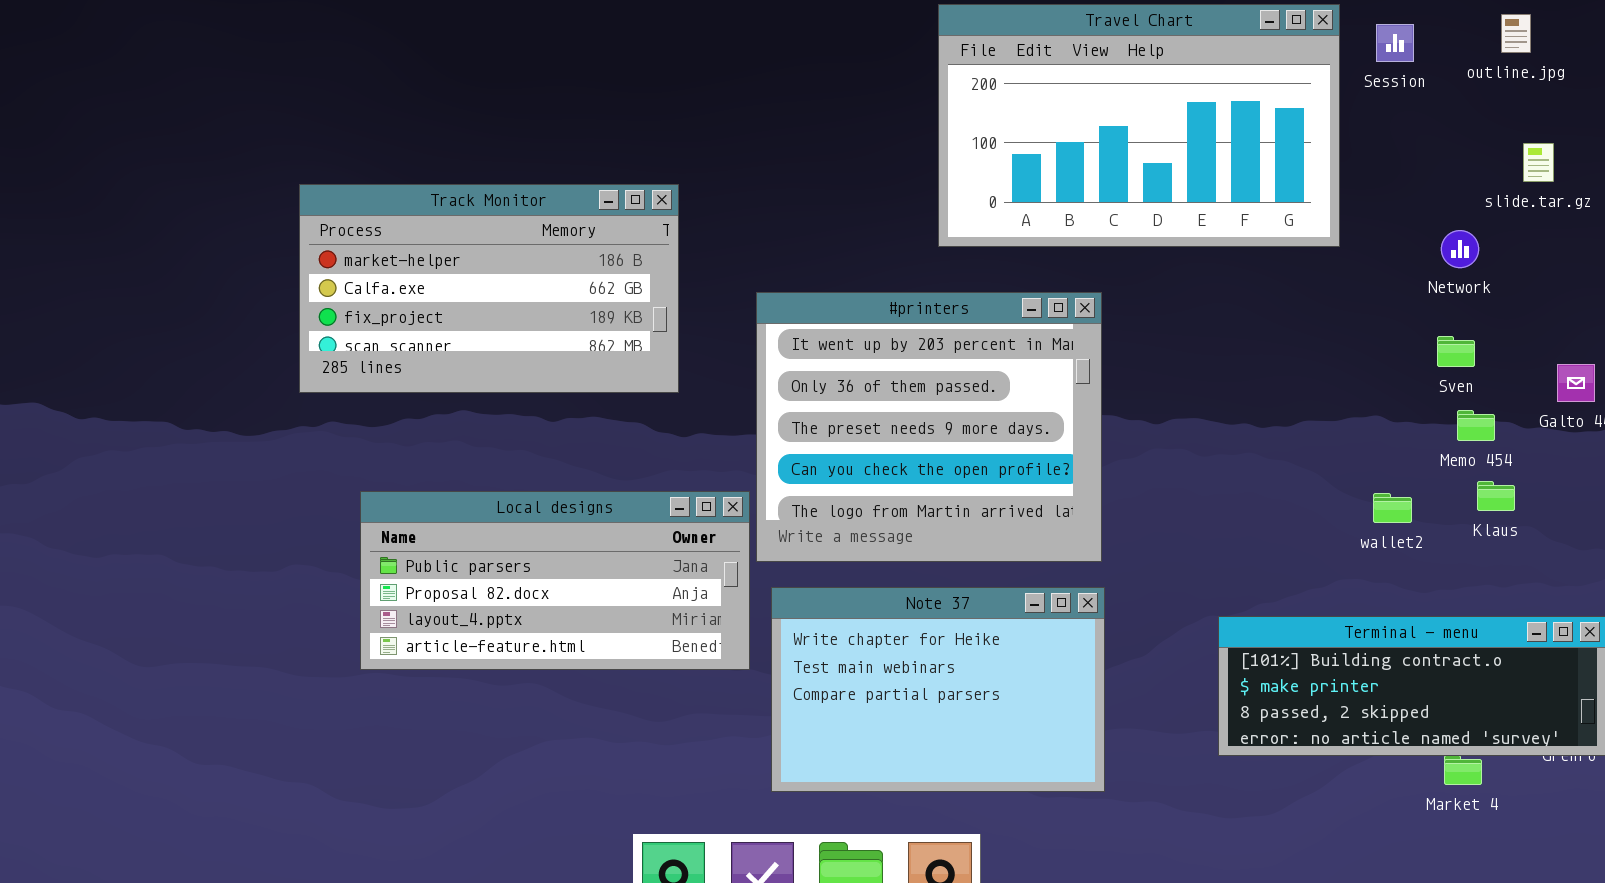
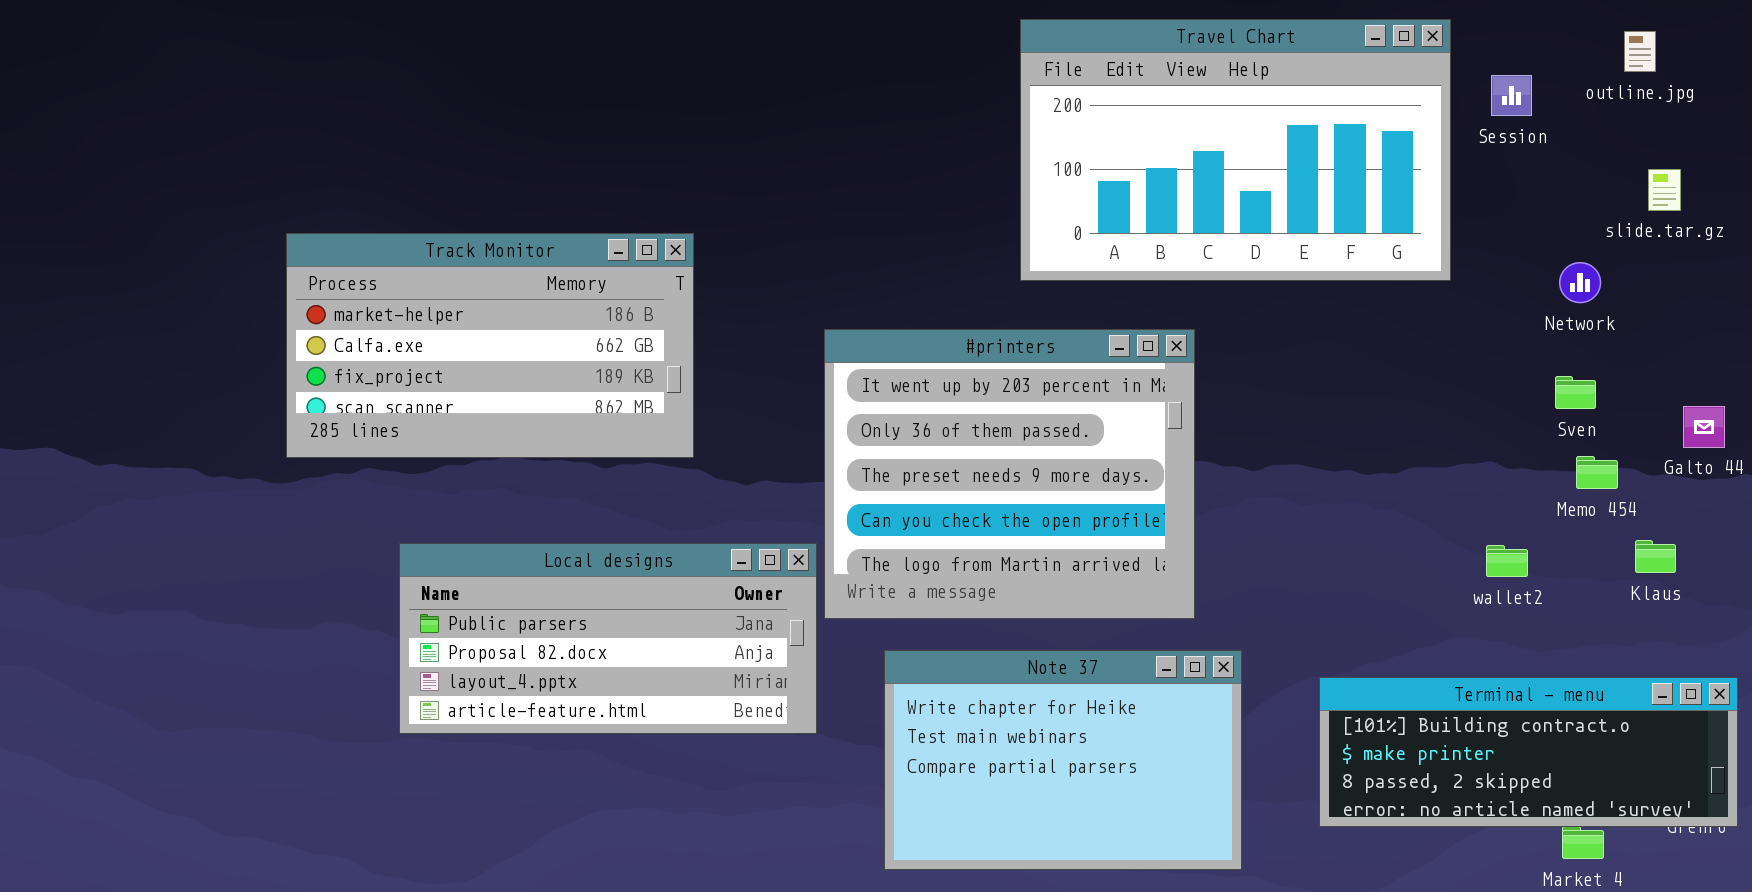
Session: [1376,24,1414,62] -> [1491,75,1532,116], moved
Track Monitor: [299,184,679,393] -> [286,233,694,458], moved
Klaus: [1477,481,1515,511] -> [1635,540,1676,573], moved
Note 37: [771,587,1105,792] -> [884,650,1242,870], moved

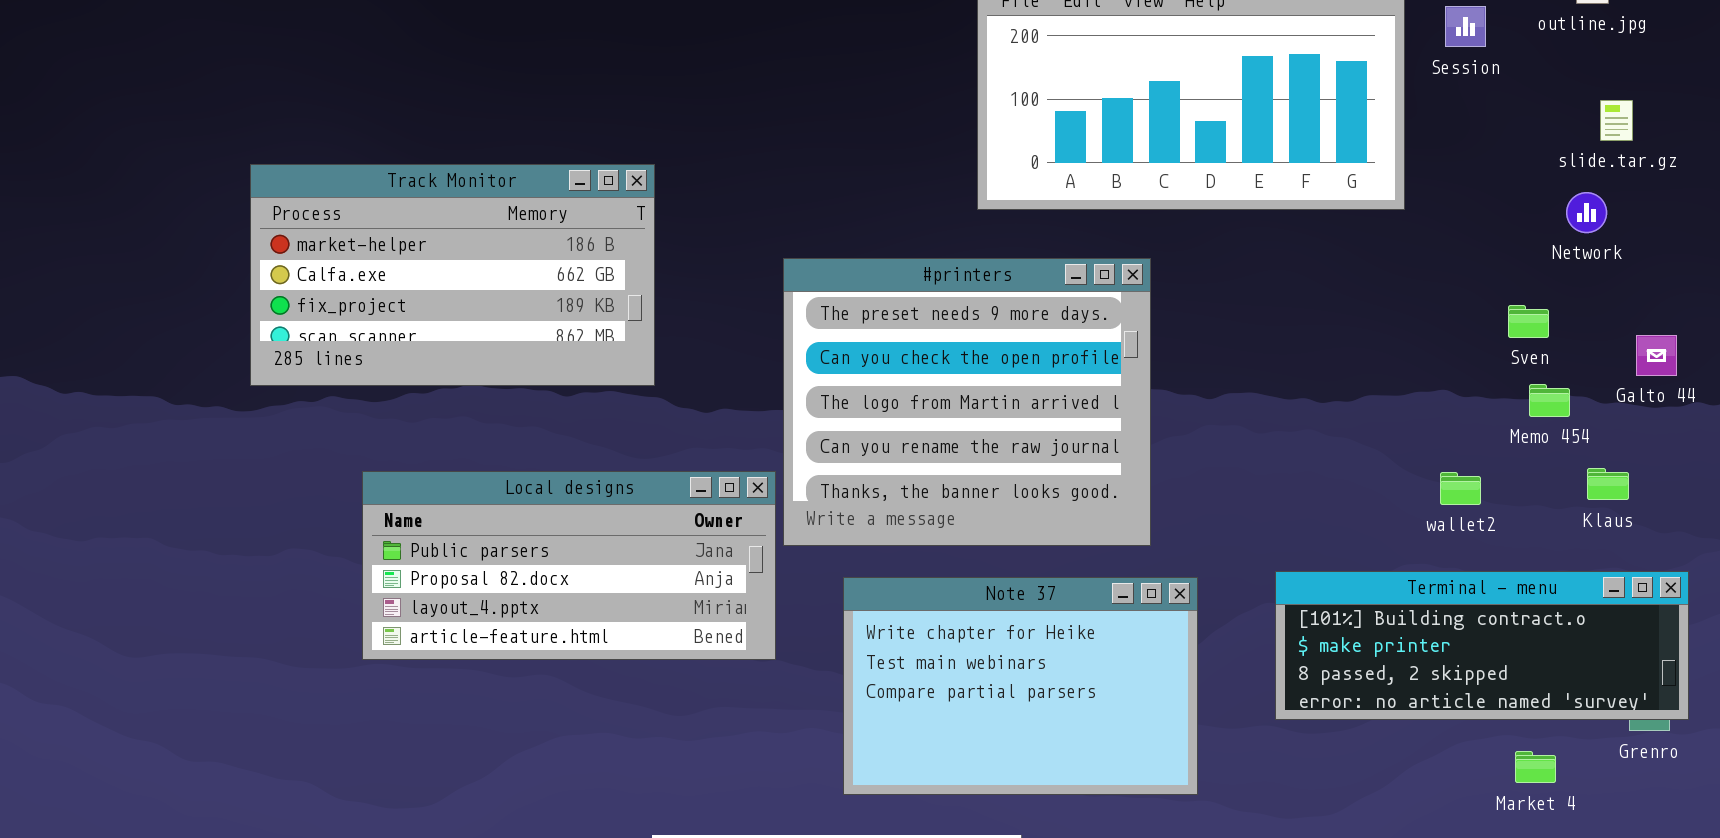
Network: [1559,262,1601,303] -> [1566,192,1607,233], moved
#printers: [824,329,1195,619] -> [783,258,1151,546], scrolled down 2 rows
Terminal - menu: [1319,677,1738,827] -> [1275,571,1689,720], moved

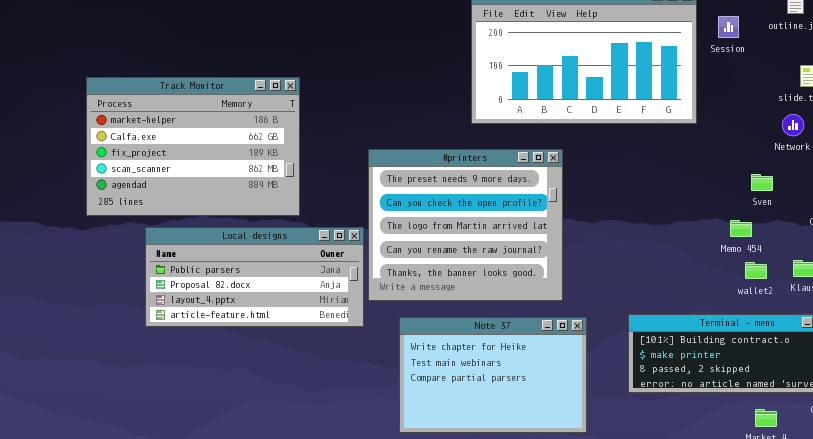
Track Monitor: [250,164,655,386] -> [86,77,300,216], resized
Memo 454: [1529,384,1570,417] -> [730,220,752,237], moved
Local designs: [362,471,776,660] -> [145,227,364,327], moved
wallet2: [1440,472,1481,505] -> [745,262,767,279], moved

